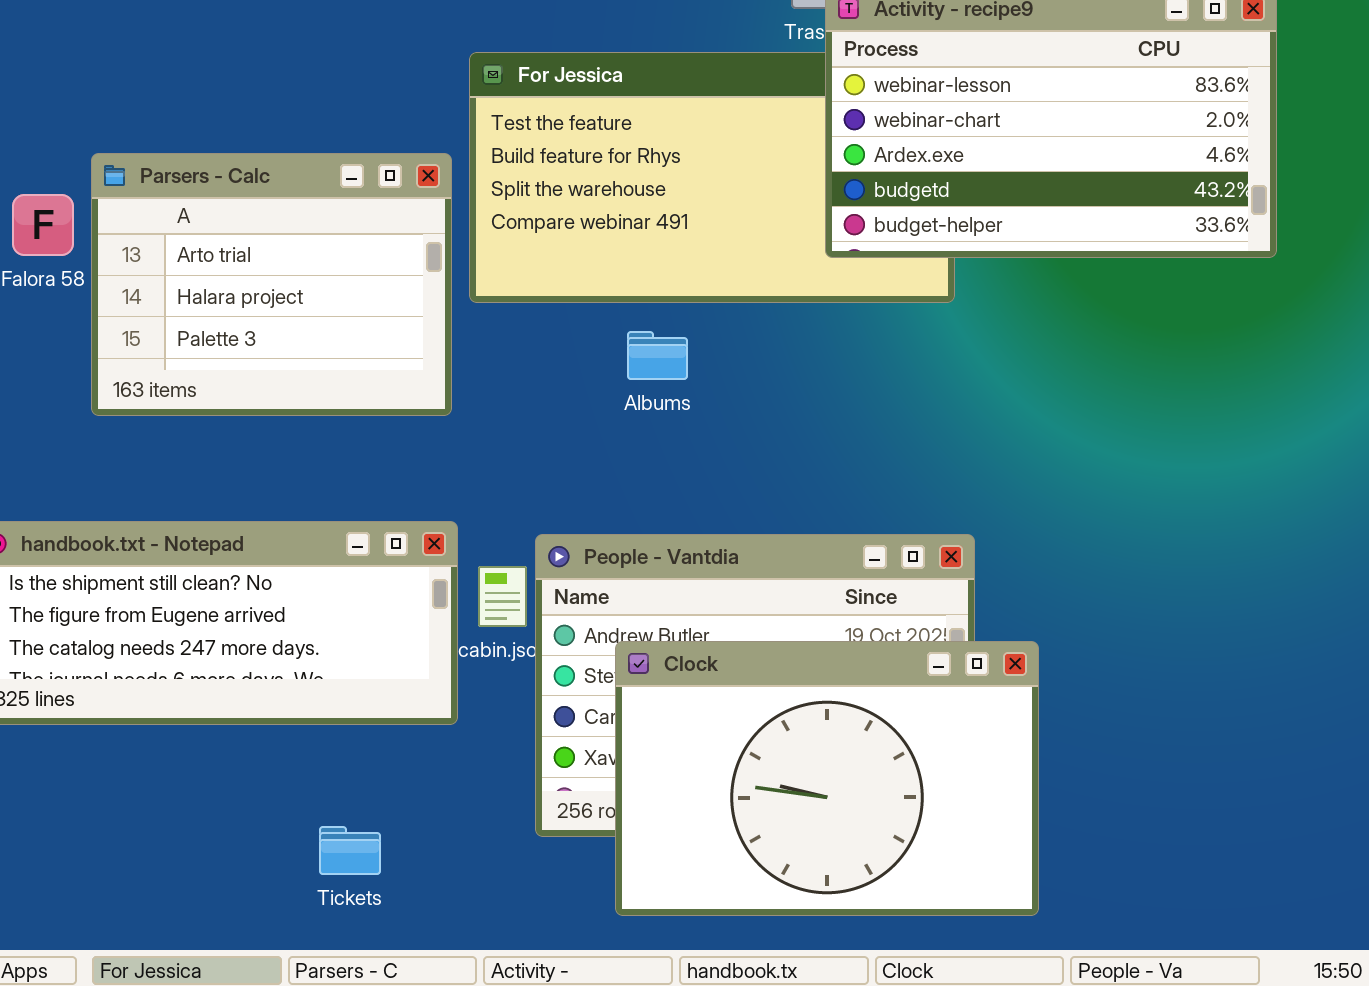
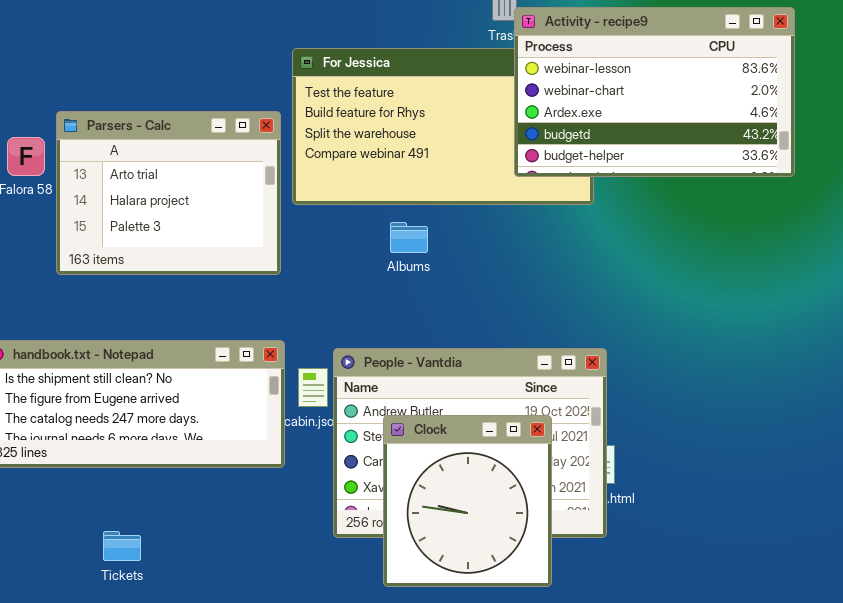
Clock: [615,641,1039,916] -> [383,415,552,587], resized
Tickets: [319,826,381,875] -> [103,531,141,561], moved

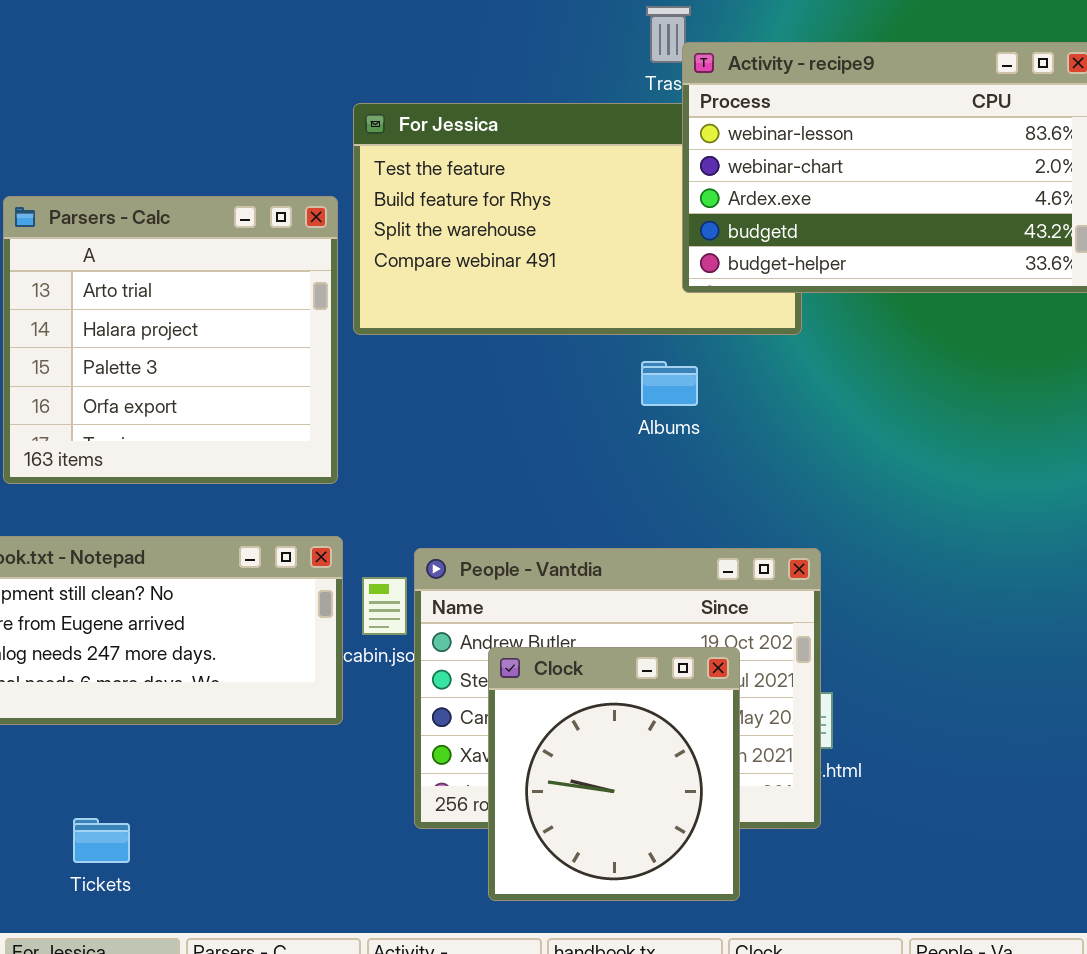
Parsers - Calc: [56,111,281,275] -> [3,196,338,484], resized
Albums: [390,222,428,253] -> [641,361,698,406], moved

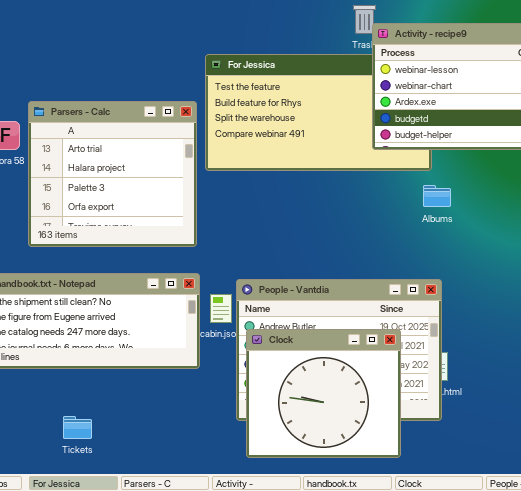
Albums: [641,361,698,406] -> [423,185,451,207], moved
Clock: [488,647,740,901] -> [246,329,401,458], resized

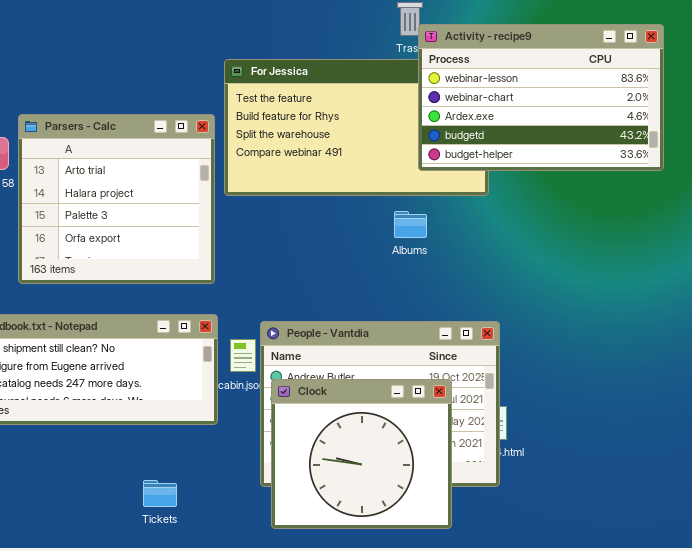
Albums: [423,185,451,207] -> [394,211,427,238], moved
Tickets: [63,416,92,439] -> [143,480,177,507], moved

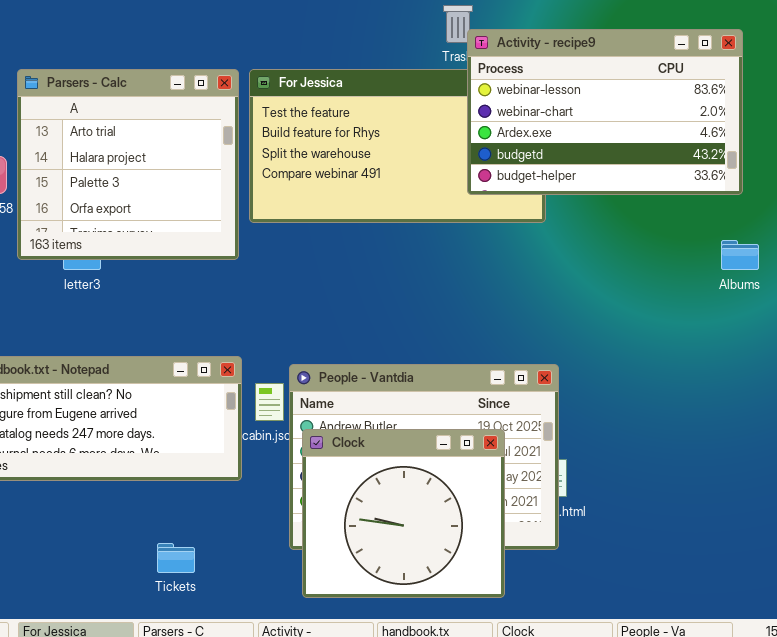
Parsers - Calc: [18,114,215,284] -> [17,69,239,260], moved
Albums: [394,211,427,238] -> [721,240,759,270], moved

